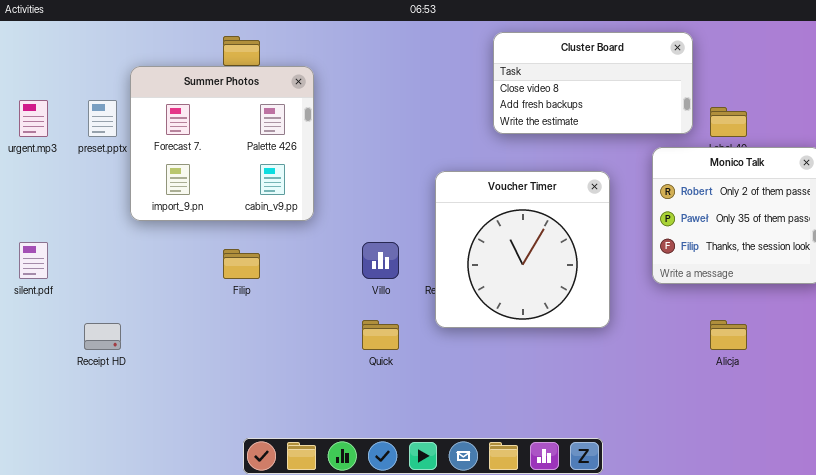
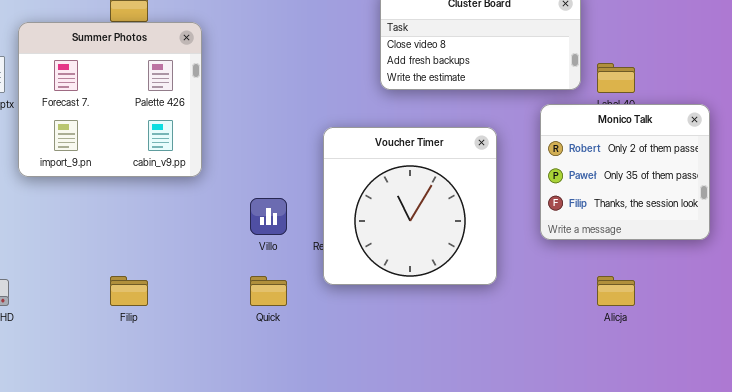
Filip: [223,249,260,279] -> [110,276,148,306], moved

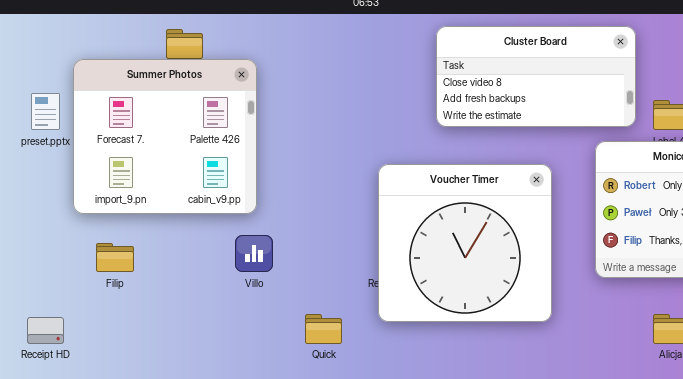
Villo: [250,198,287,235] -> [235,235,273,272], moved
Filip: [110,276,148,306] -> [96,243,134,272], moved

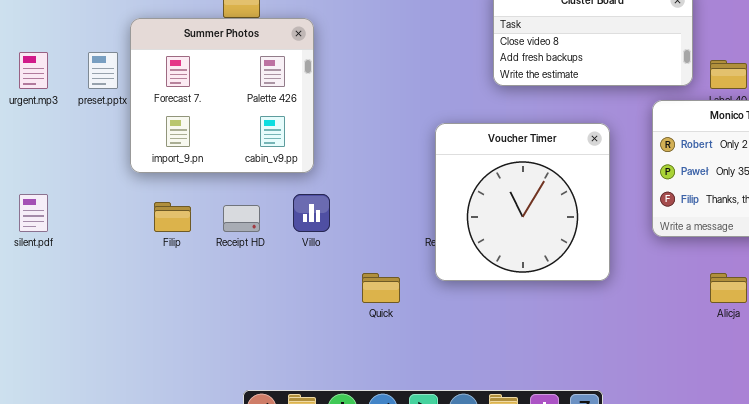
Receipt HD: [27,317,64,344] -> [223,205,260,232], moved

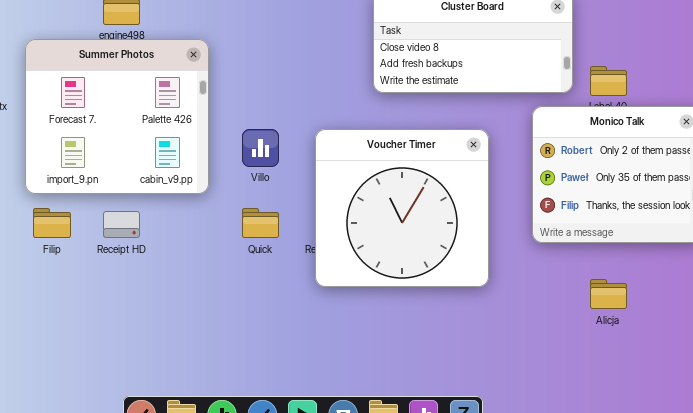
Summer Photos: [130,18,314,173] -> [25,39,209,194], moved
Villo: [293,194,330,232] -> [242,129,279,167], moved
Quick: [362,273,400,303] -> [242,208,279,238], moved

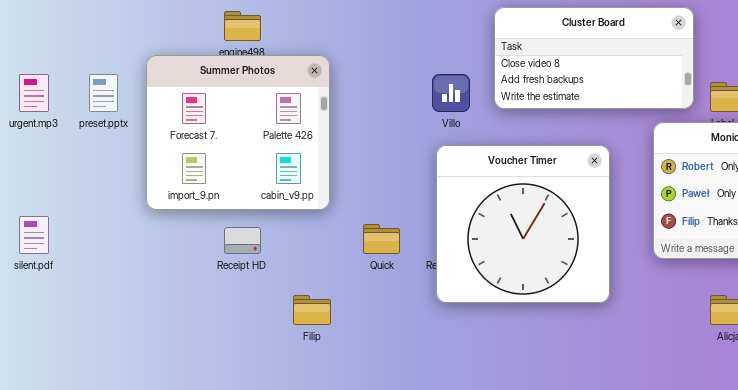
Villo: [242,129,279,167] -> [432,74,470,112], moved
Filip: [33,208,71,238] -> [293,295,331,325], moved

